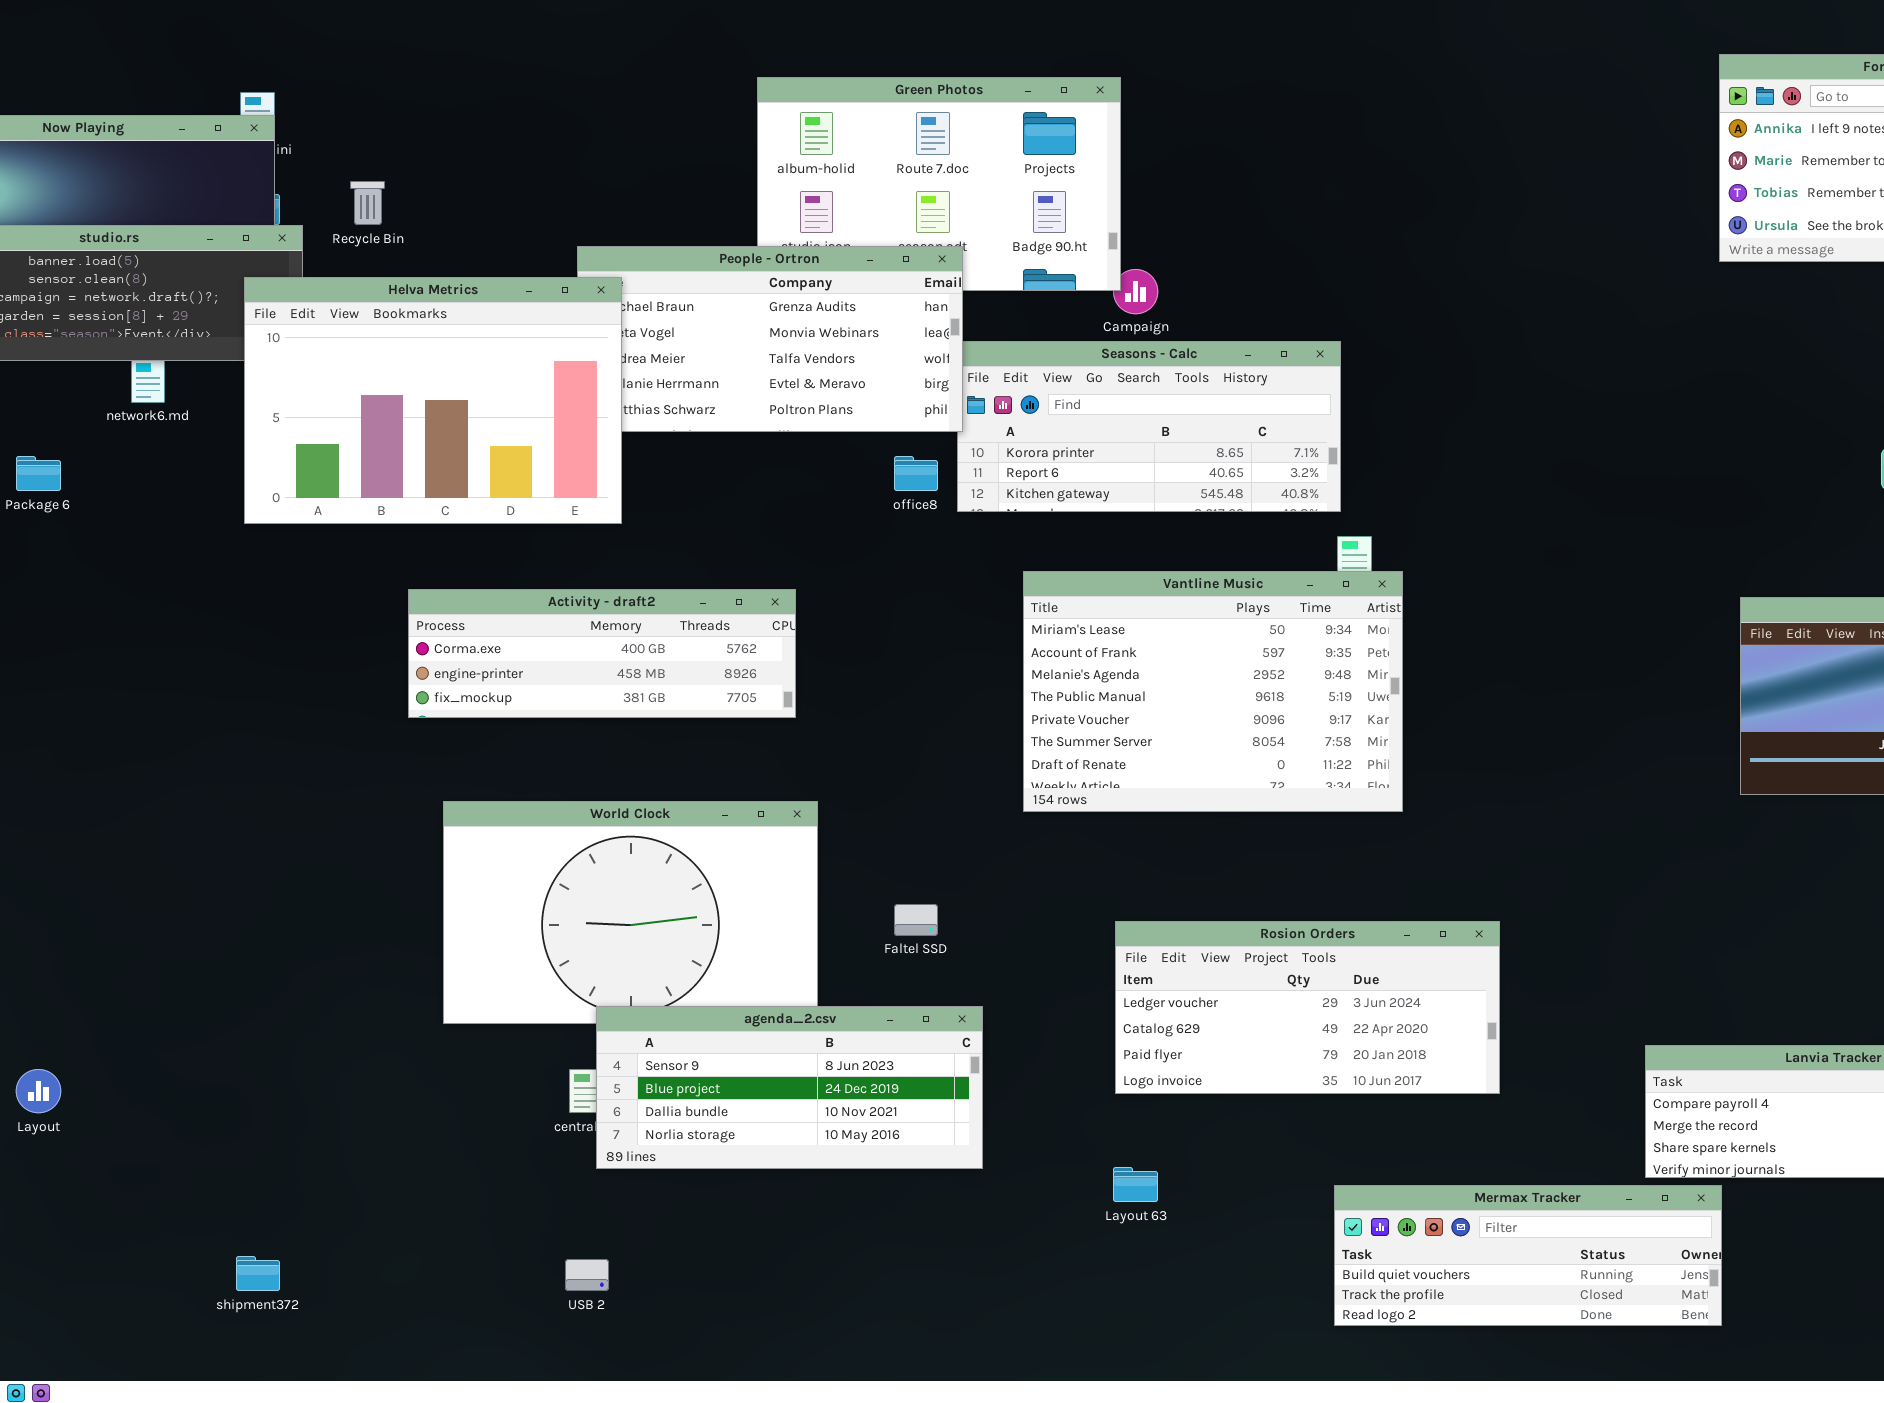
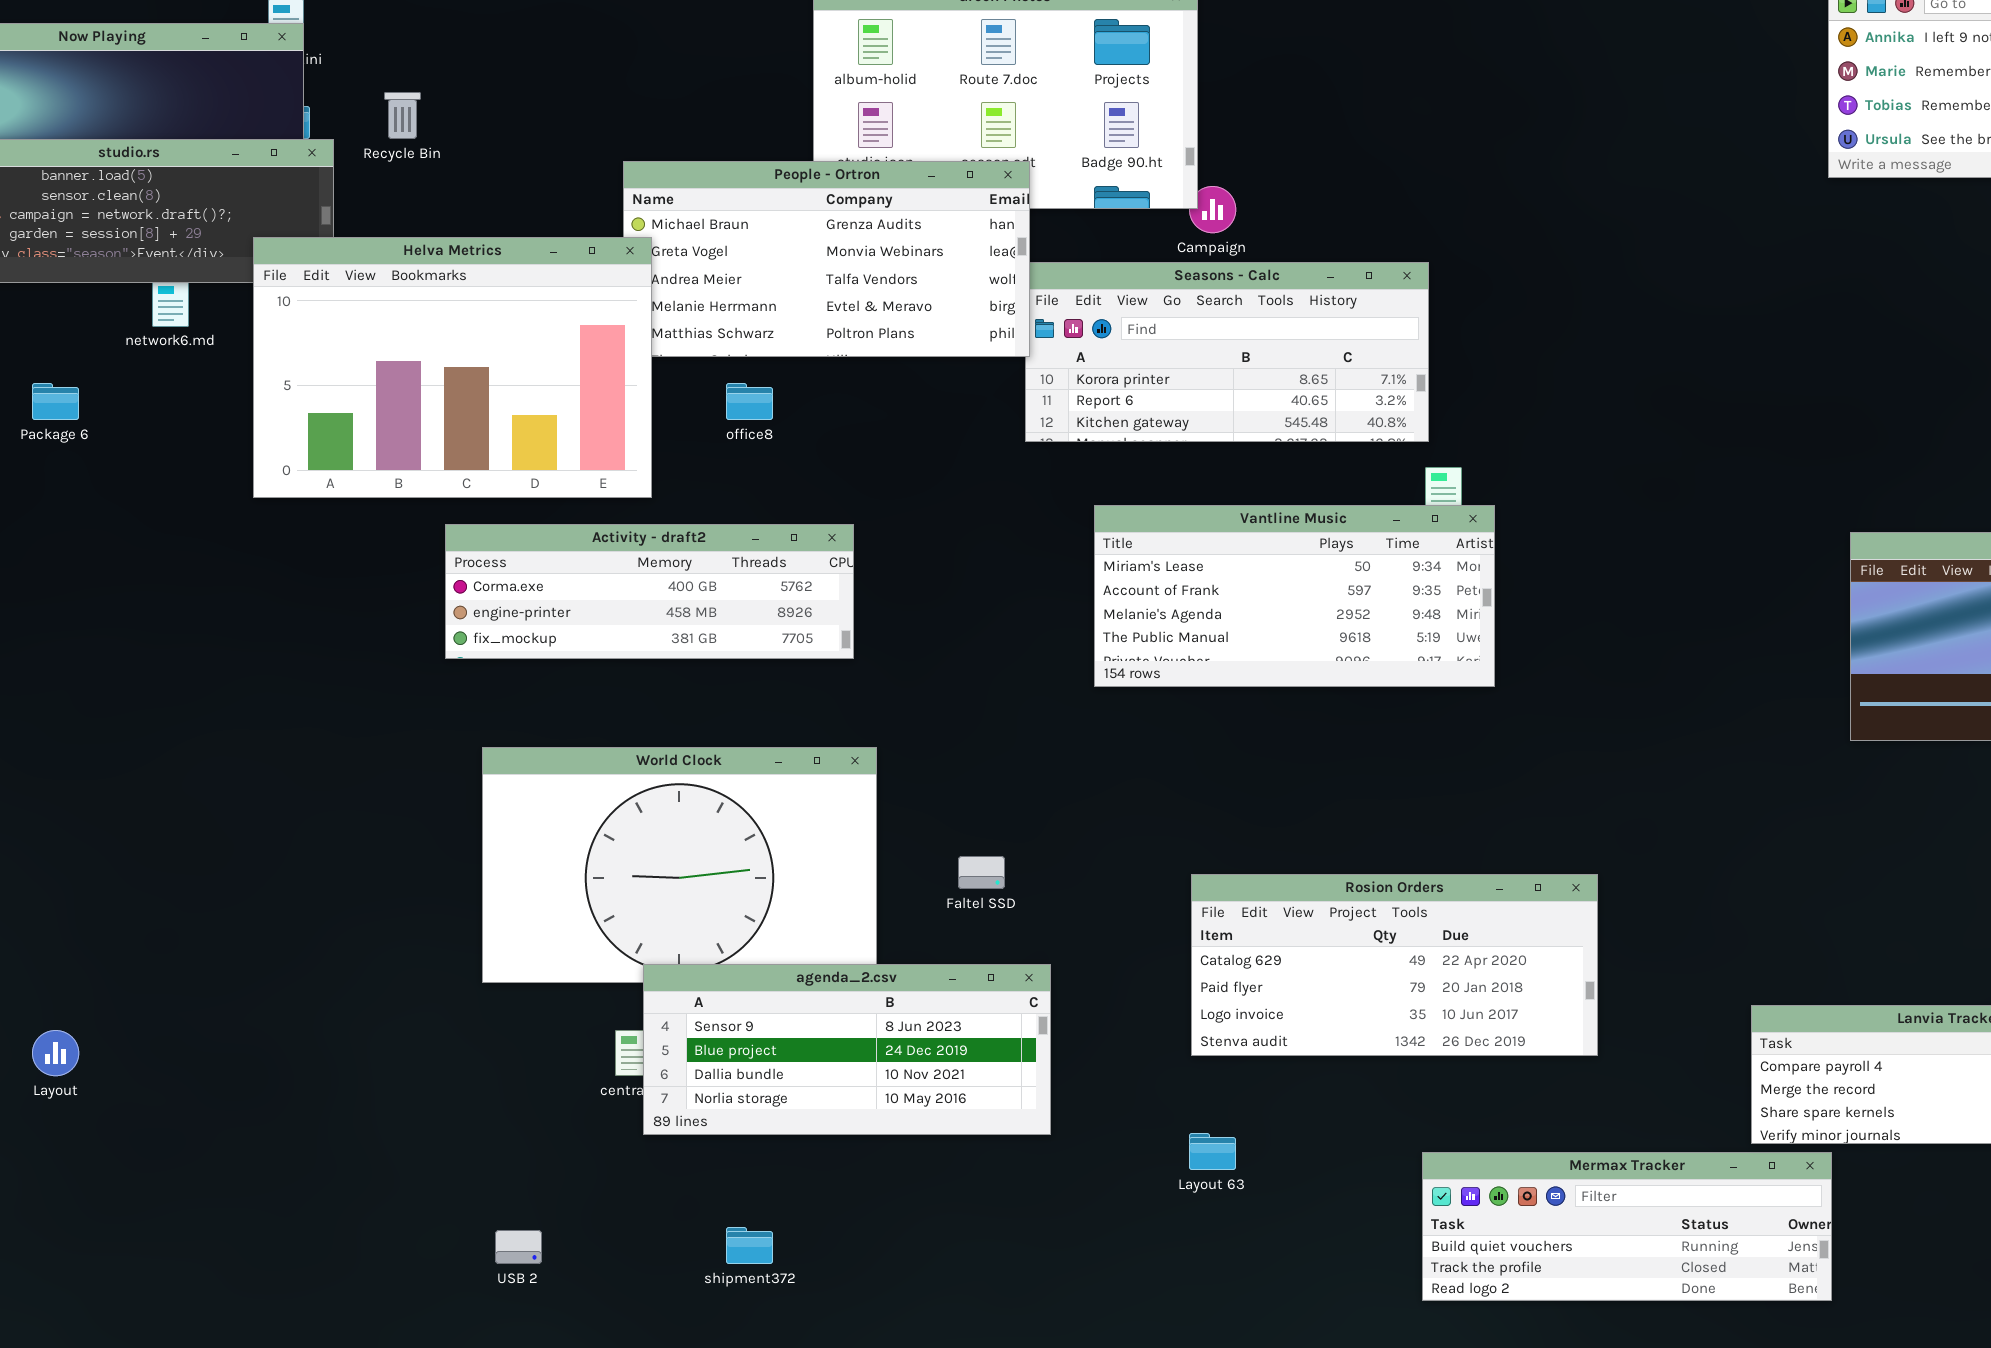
Helva Metrics: [244,277,622,524] -> [253,237,652,498], moved
office8: [894,456,938,491] -> [726,383,773,420], moved
Vantline Music: [1023,571,1403,812] -> [1094,505,1495,687], resized
Rosion Orders: [1115,921,1500,1094] -> [1191,874,1598,1056], scrolled down 1 row
shipment372: [236,1256,280,1291] -> [726,1227,773,1264], moved
USB 2: [565,1259,609,1291] -> [495,1230,542,1264], moved

